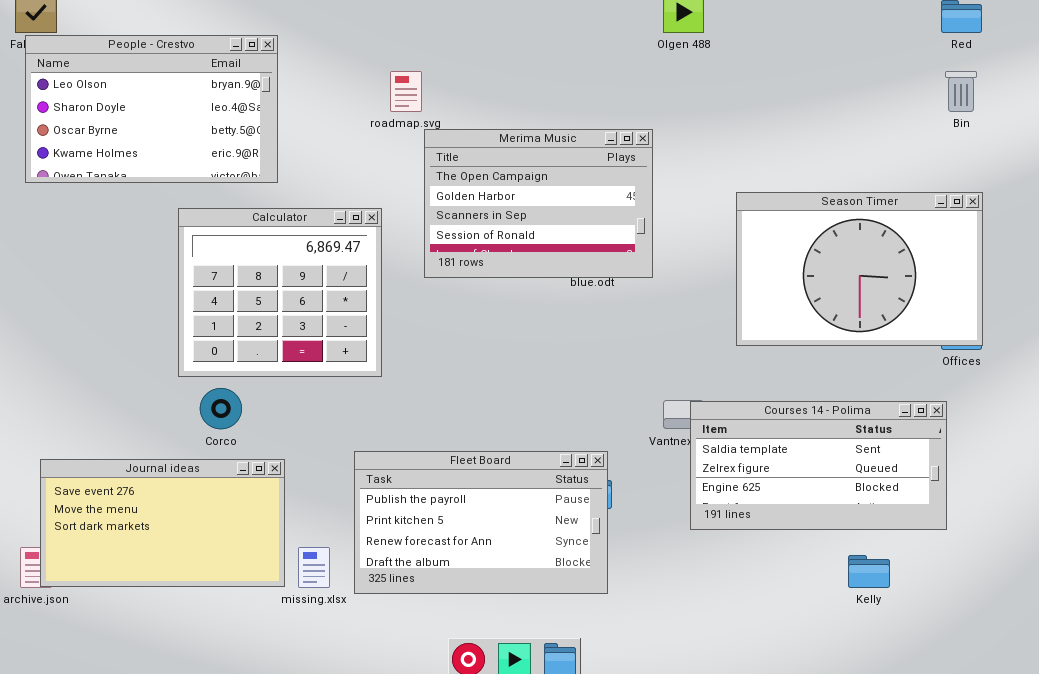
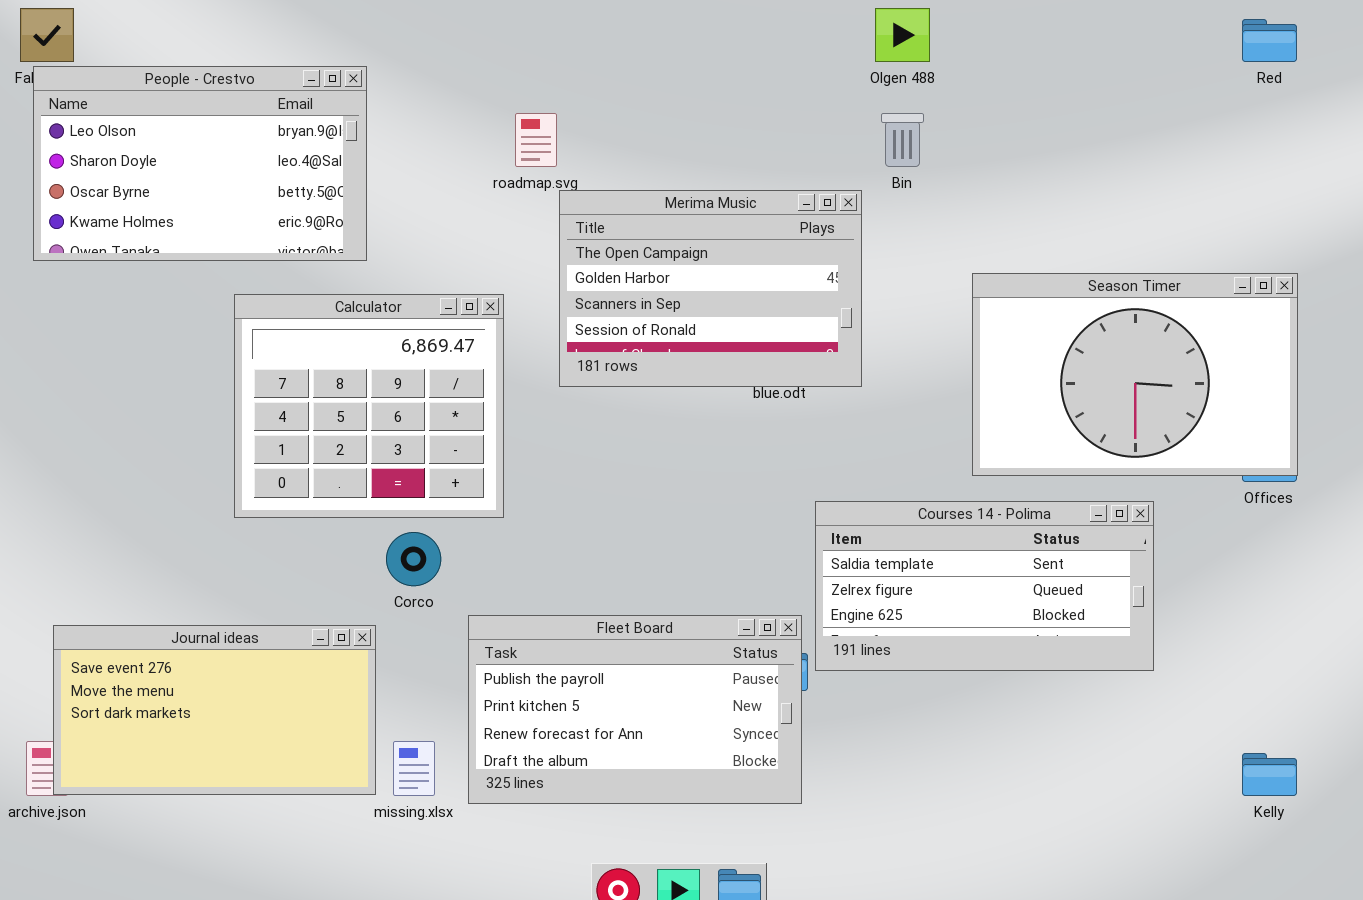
Bin: [945,71,977,112] -> [881,113,924,167], moved
Corco: [200,388,242,429] -> [386,532,441,586], moved
Courses 14 - Polima: [690,401,947,530] -> [815,501,1154,671], moved
Kelly: [848,555,890,588] -> [1242,753,1297,796], moved

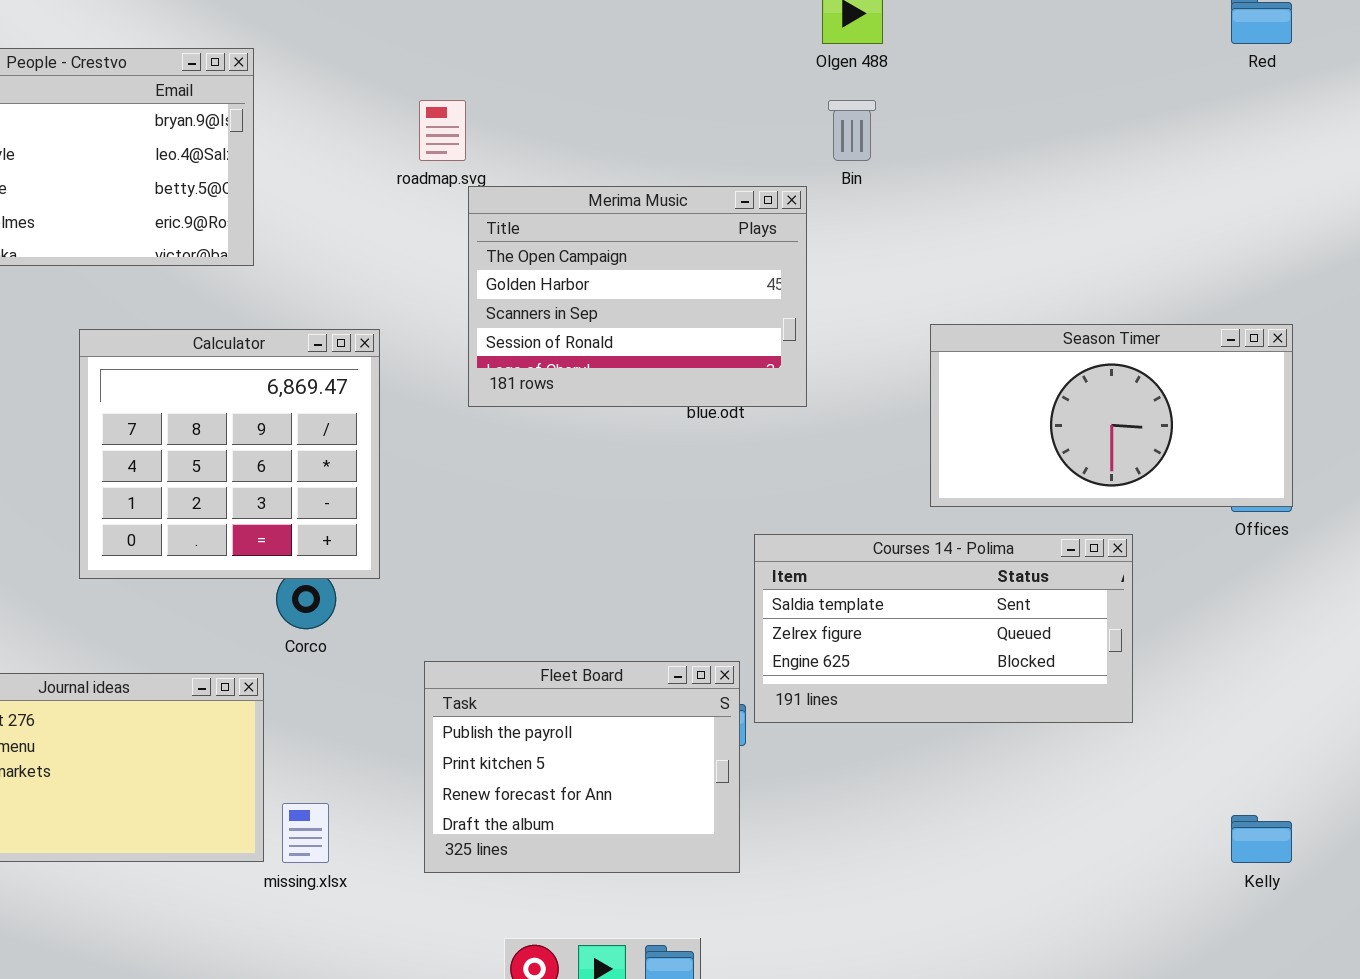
Season Timer: [972,273,1298,476] -> [930,324,1293,507], resized
Calculator: [234,294,504,518] -> [79,329,380,579], moved
Fleet Board: [468,615,802,804] -> [424,661,740,873], resized

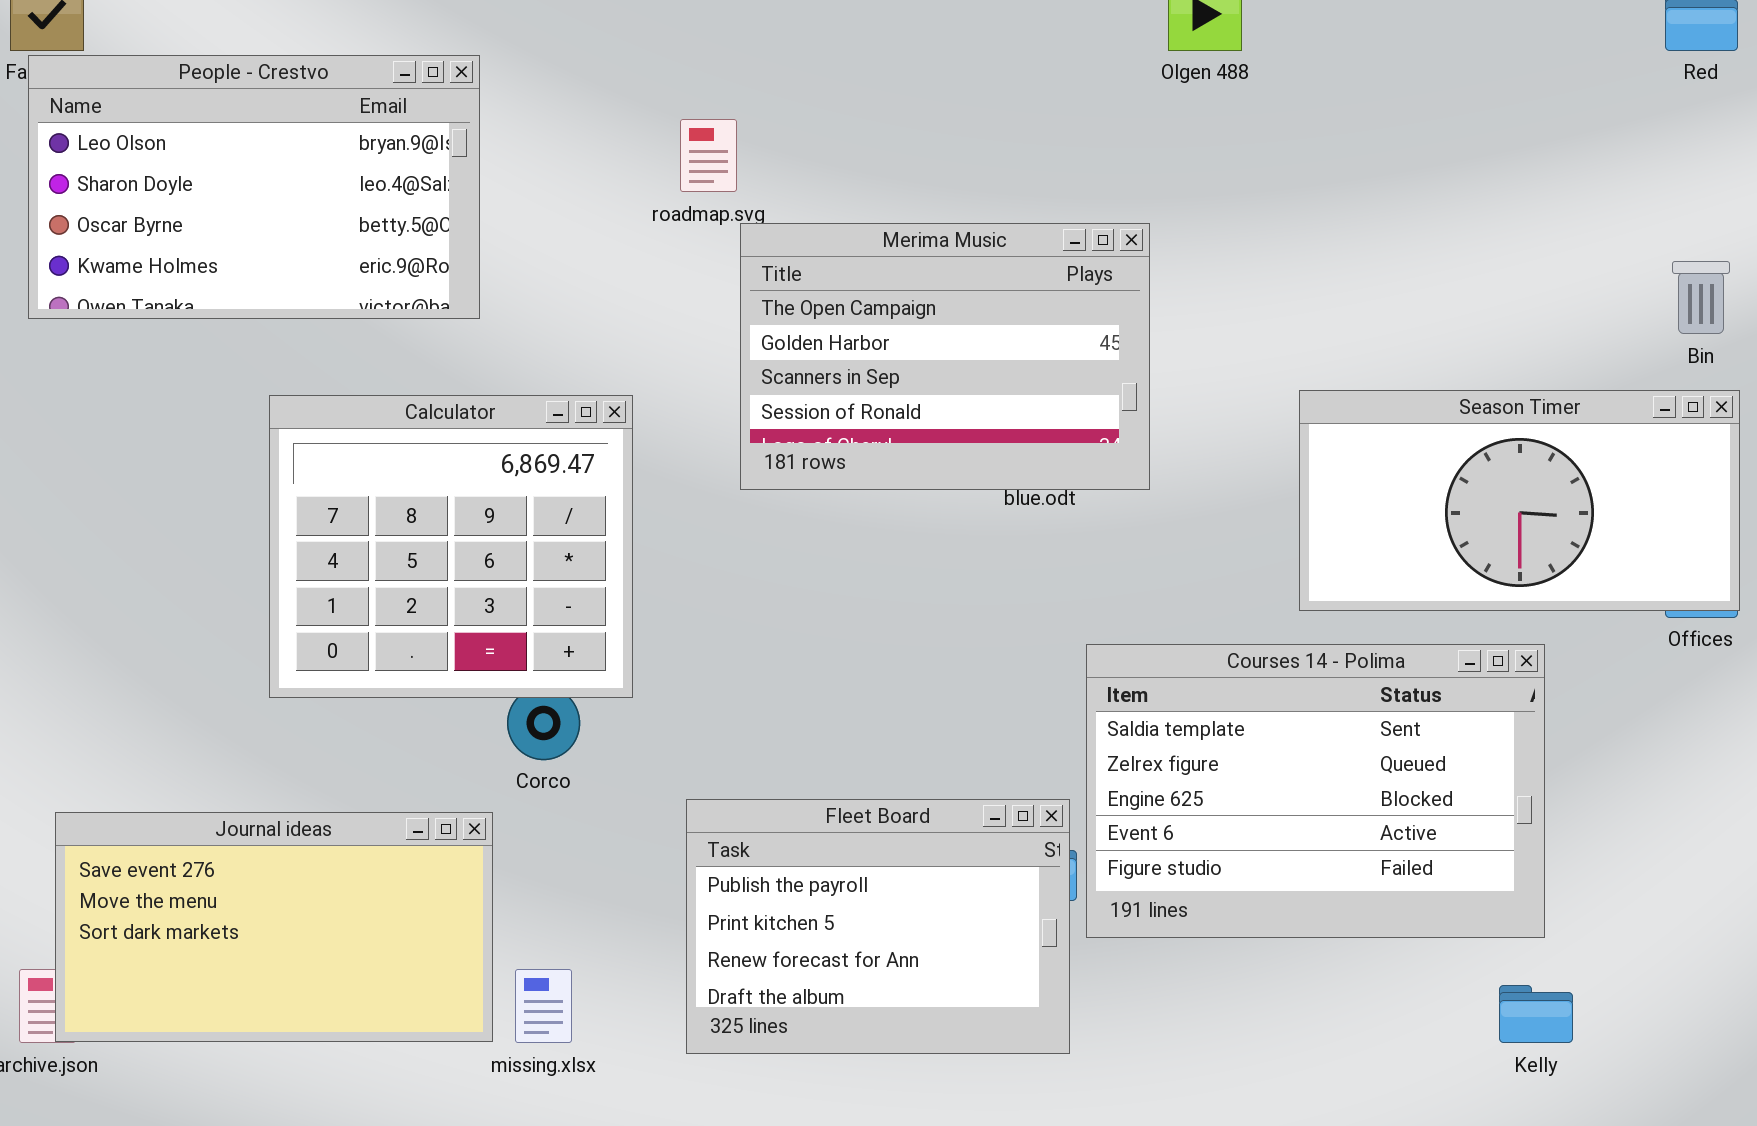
Bin: [828,100,876,161] -> [1672,261,1730,334], moved
Courses 14 - Polima: [754,534,1133,723] -> [1086,644,1545,938], resized
Kelly: [1231,815,1292,863] -> [1499,985,1573,1043], moved

